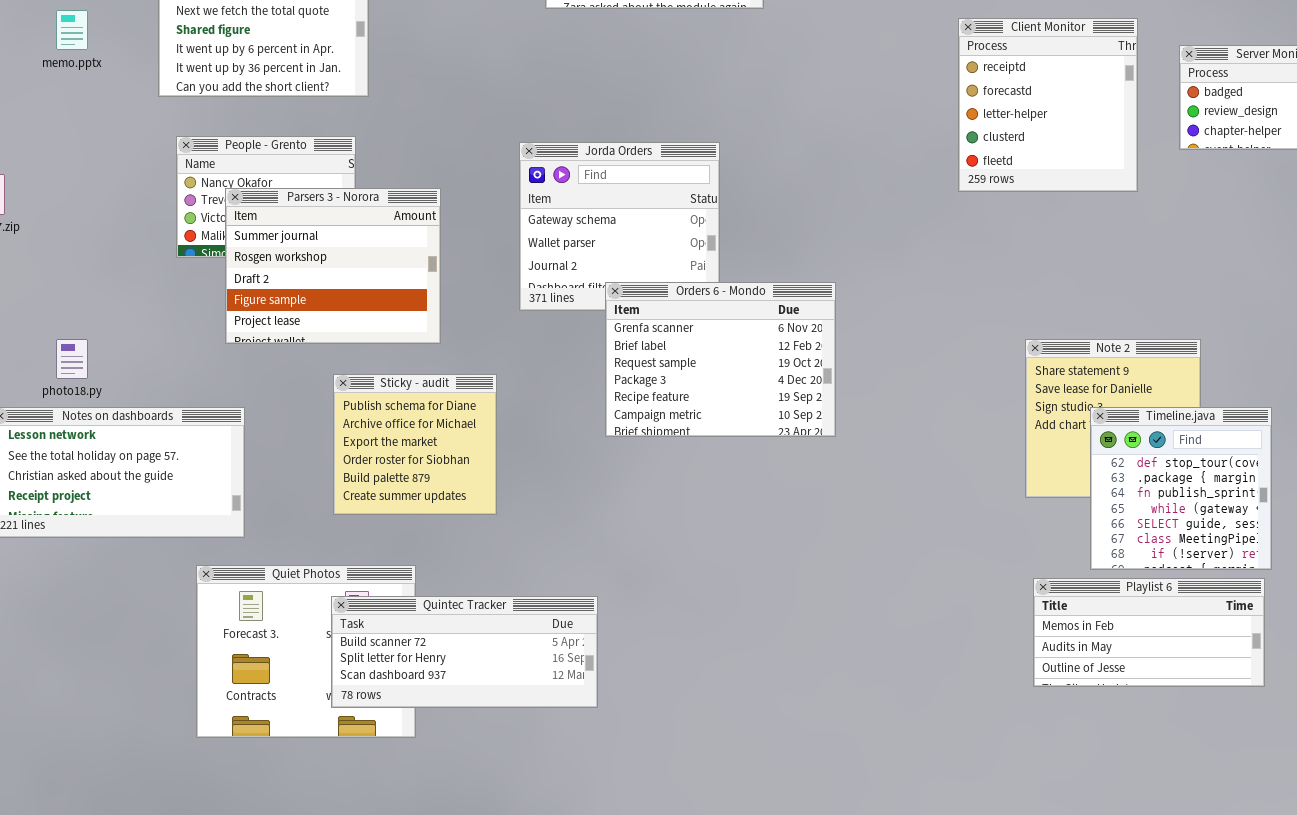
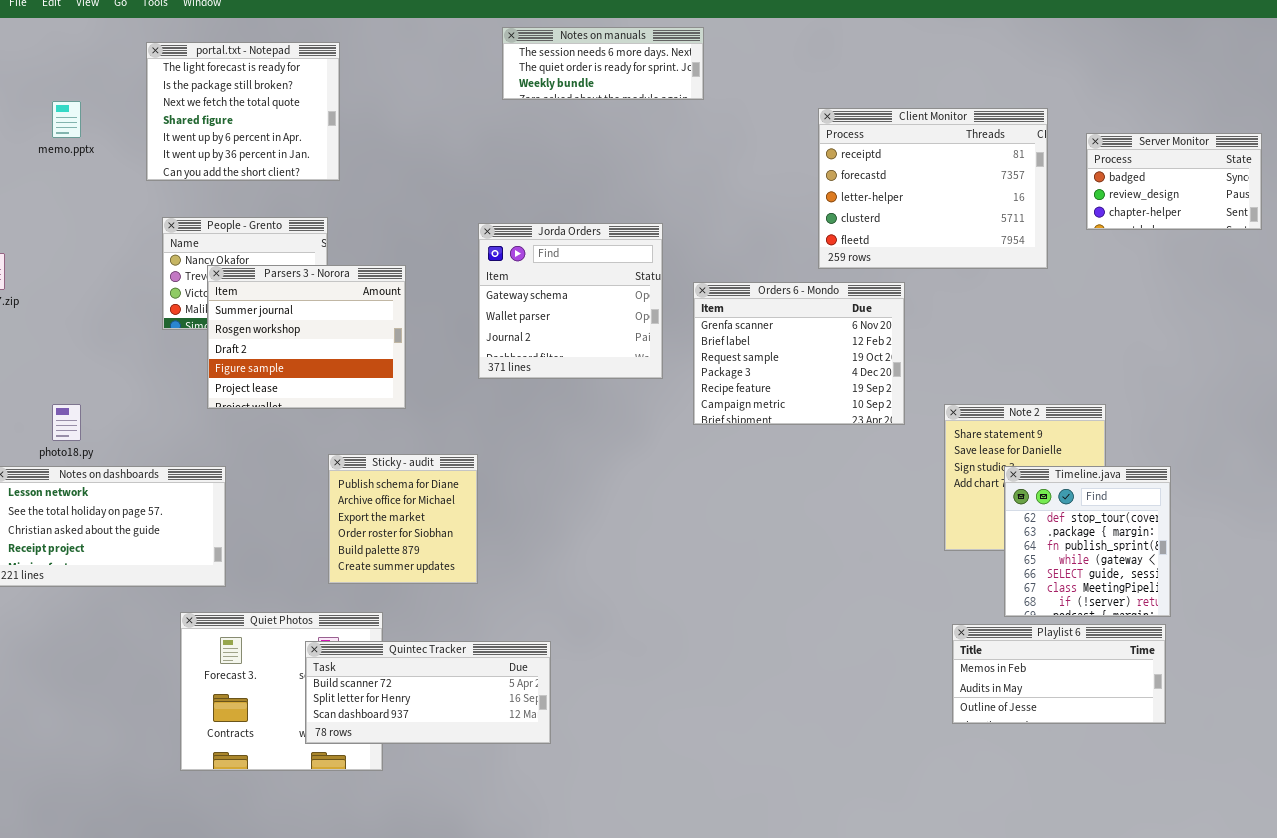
Client Monitor: [958,18,1138,192] -> [818,108,1048,269], resized
Orders 6 - Mondo: [605,282,836,437] -> [693,282,905,425], moved
Sticky - audit: [333,374,497,515] -> [328,454,478,584], moved

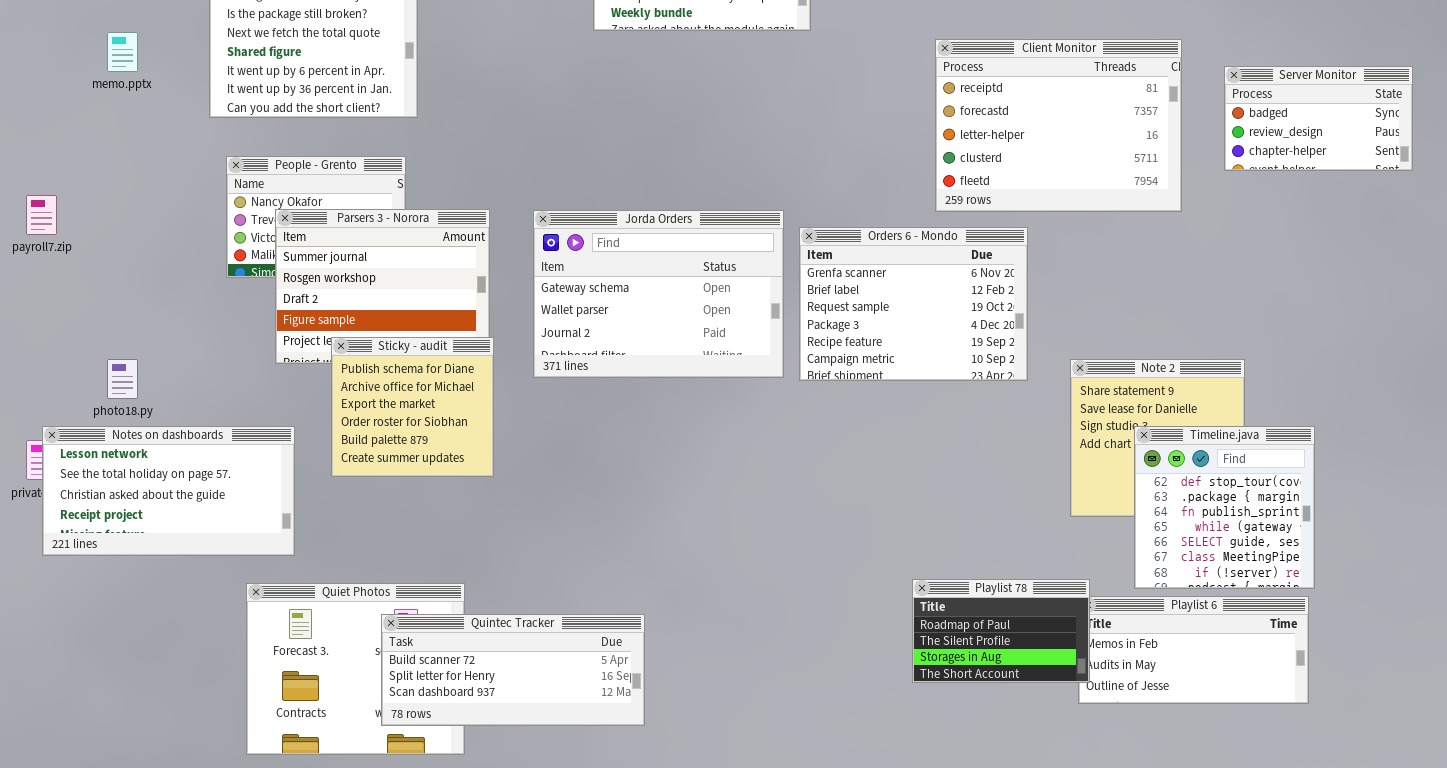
Jorda Orders: [478,223,663,379] -> [533,210,784,378], moved, resized
Sticky - audit: [328,454,478,584] -> [331,337,494,477], moved
Playlist 78: none -> [912,579,1090,683], opened

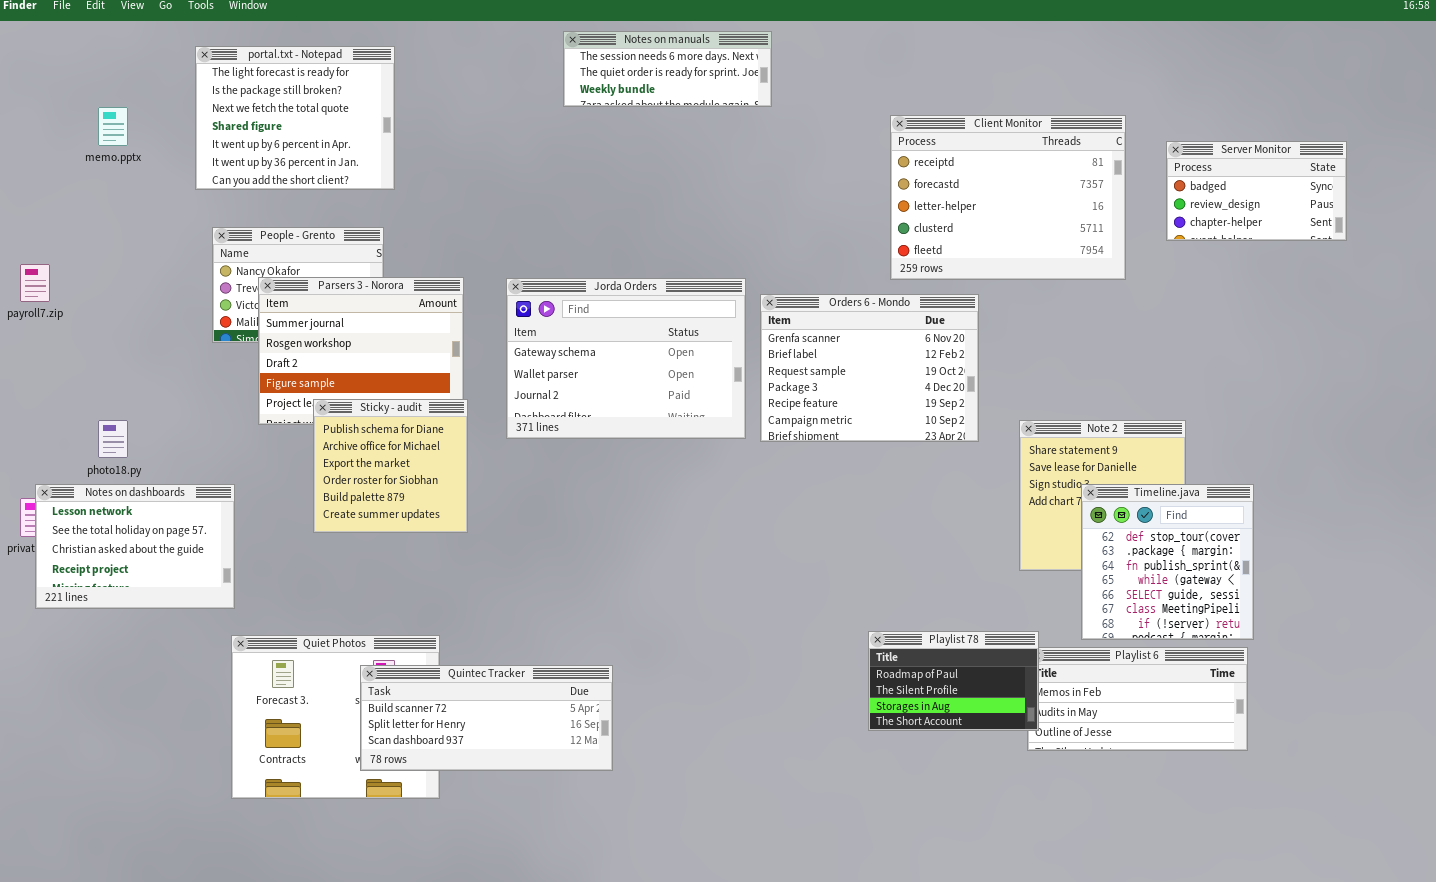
Notes on dashboards: [42,426,295,556] -> [35,484,235,609], resized

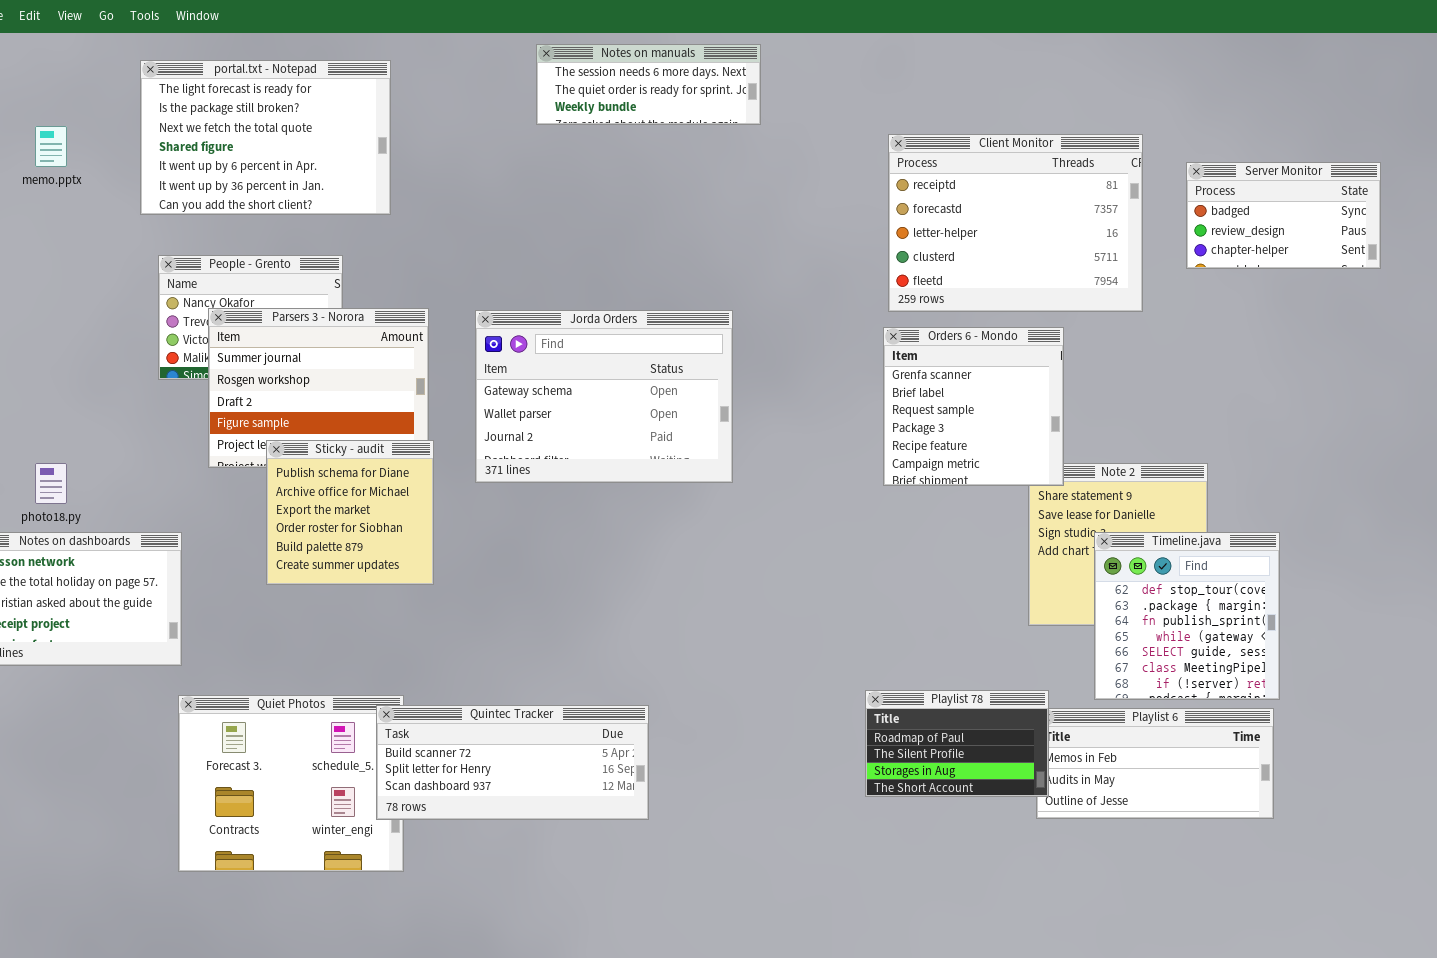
portal.txt - Notepad: [195,46,395,190] -> [140,60,391,215], resized
Orders 6 - Mondo: [760,294,979,442] -> [883,327,1064,486], moved, resized
Quintec Tracker: [360,665,613,771] -> [376,705,649,820], moved

